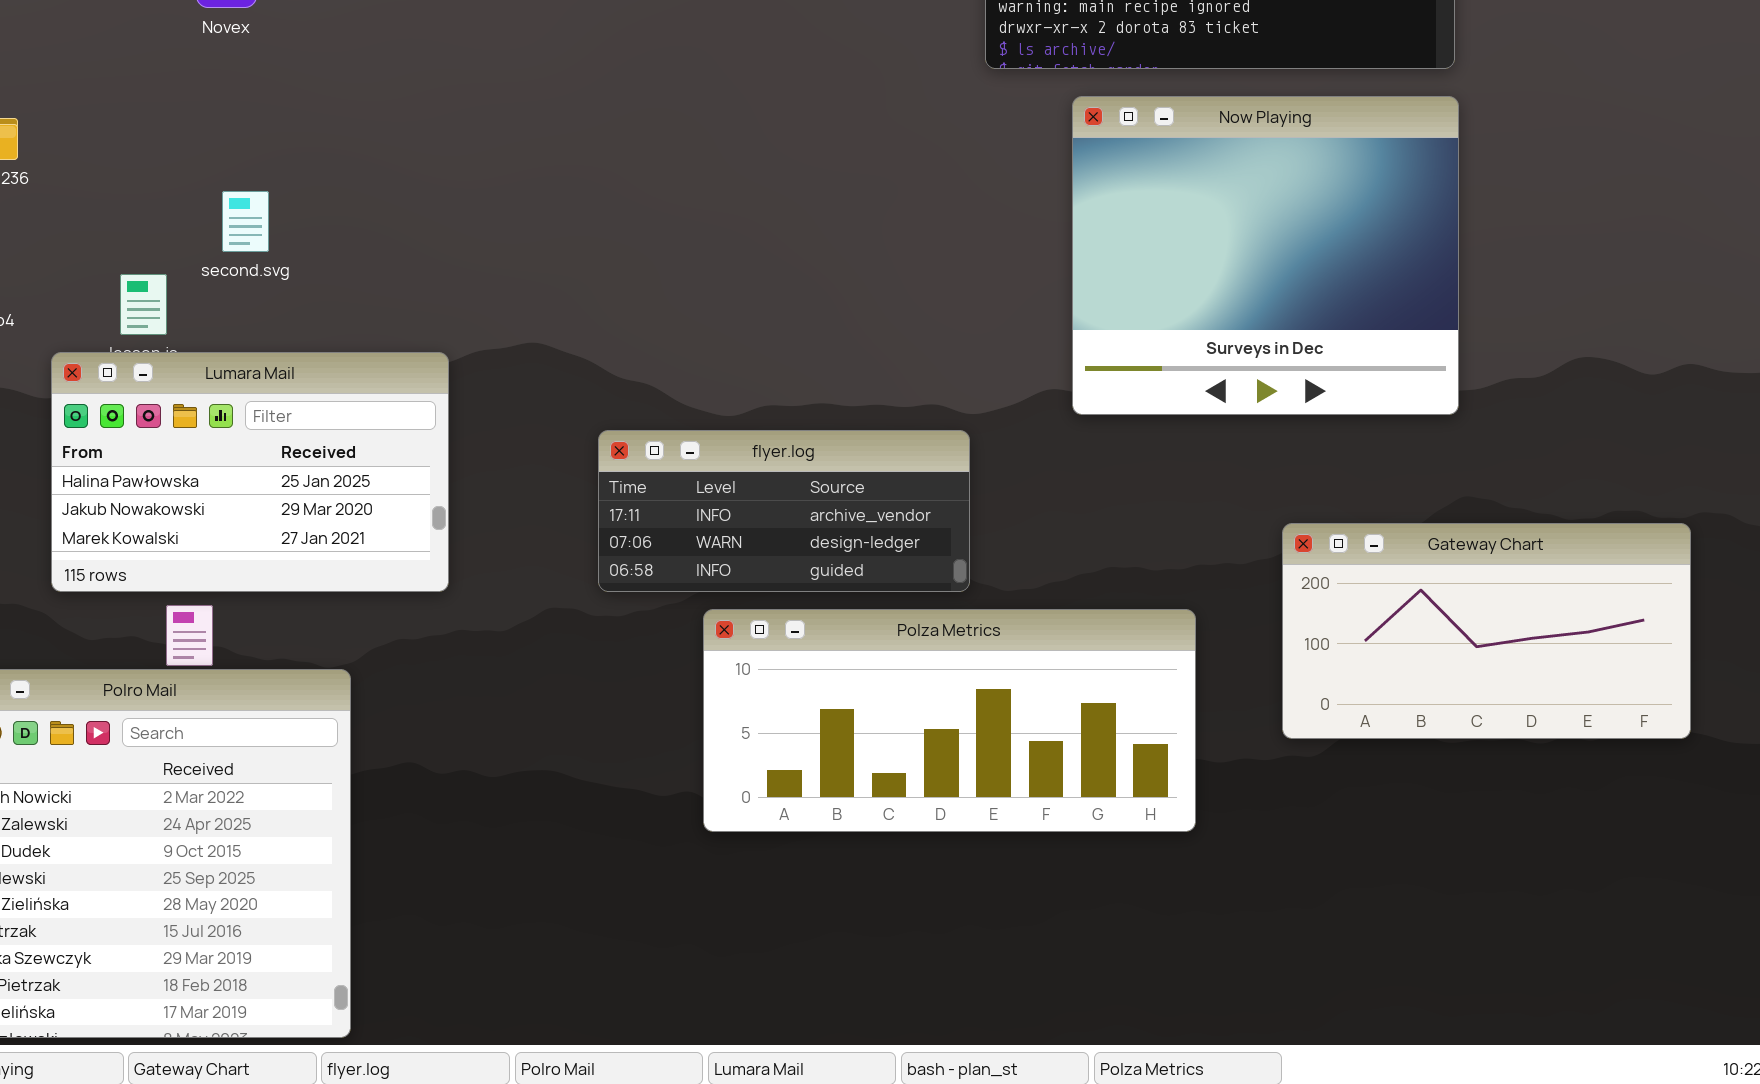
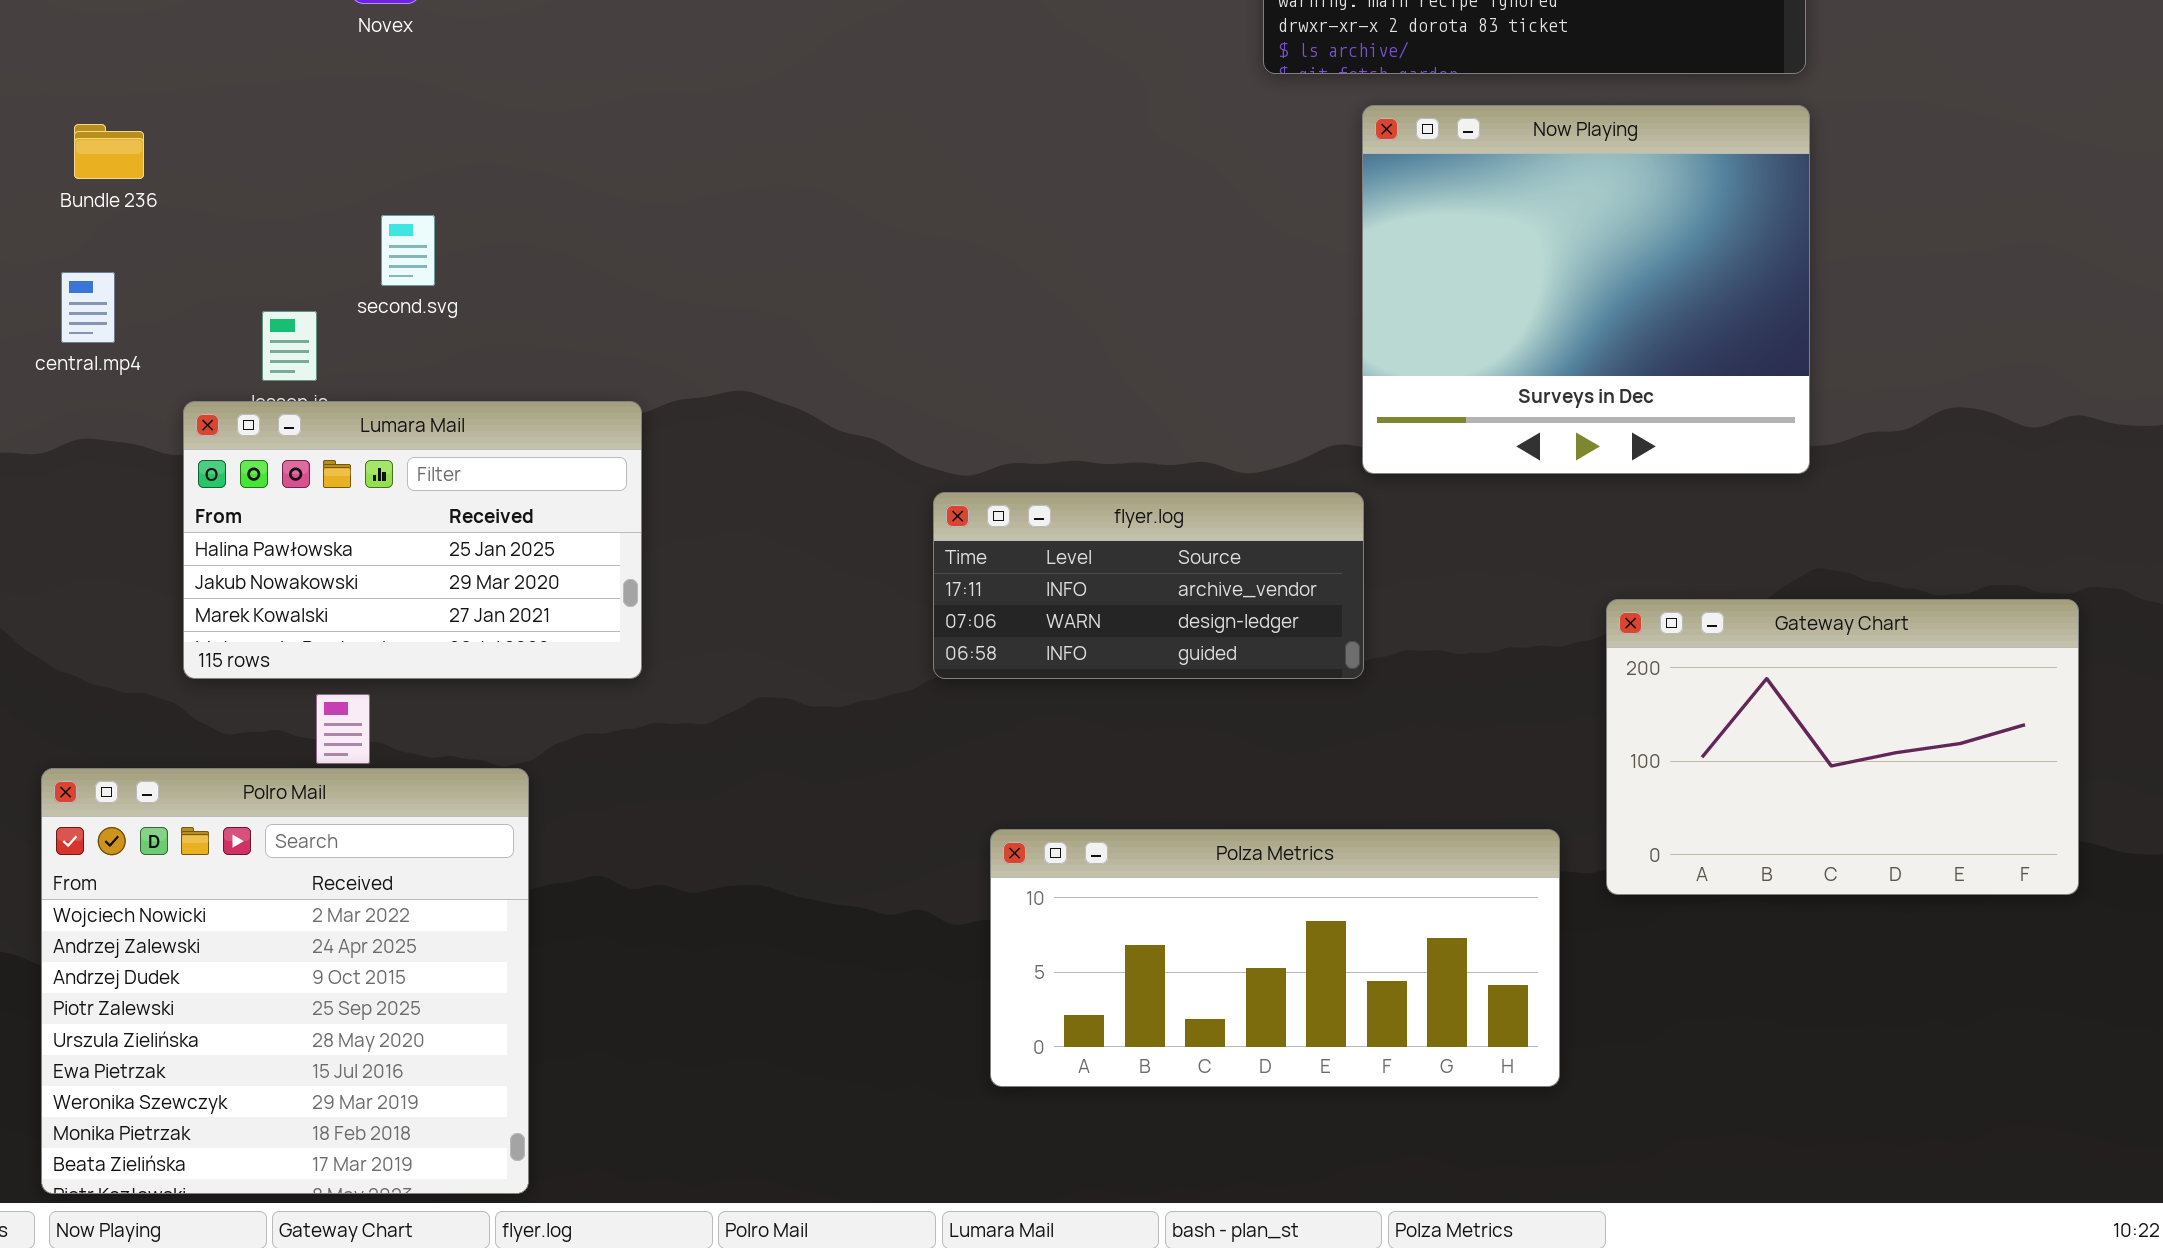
flyer.log: [598,430,970,592] -> [933,492,1364,679], moved
Gateway Chart: [1282,523,1691,739] -> [1606,599,2079,895], resized
Polza Metrics: [703,609,1196,832] -> [990,829,1560,1087], moved

